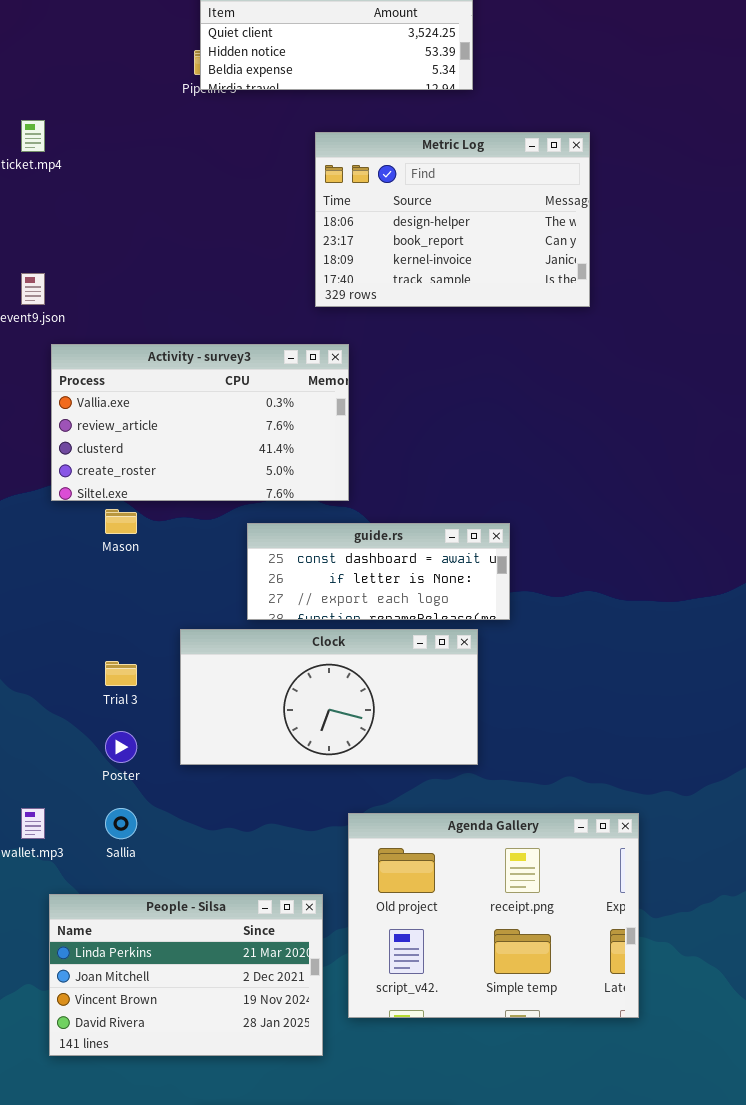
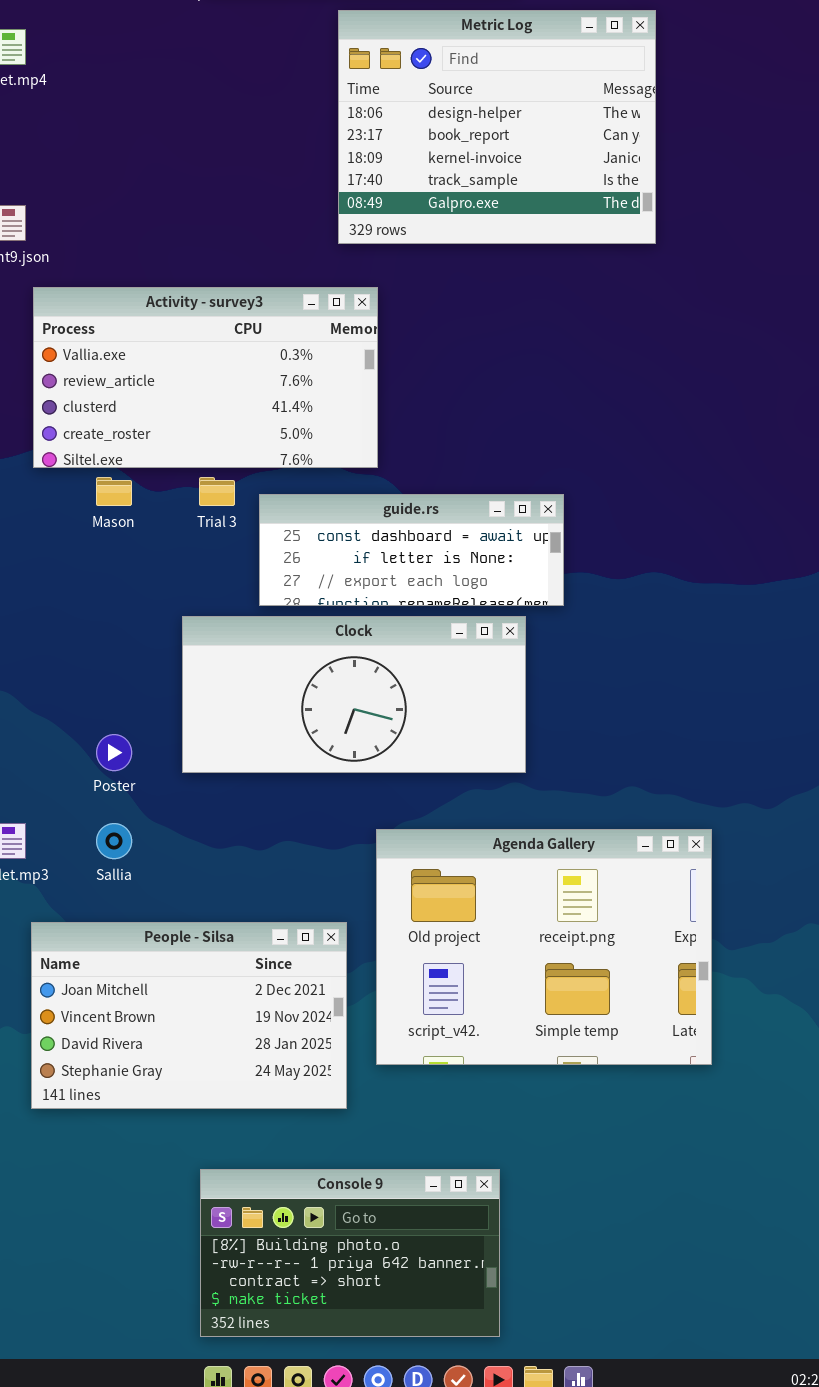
Metric Log: [315,132,590,307] -> [338,10,656,244], resized
Trial 3: [105,661,137,686] -> [199,477,235,506], moved
People - Silsa: [49,894,323,1056] -> [31,922,347,1109], scrolled down 1 row

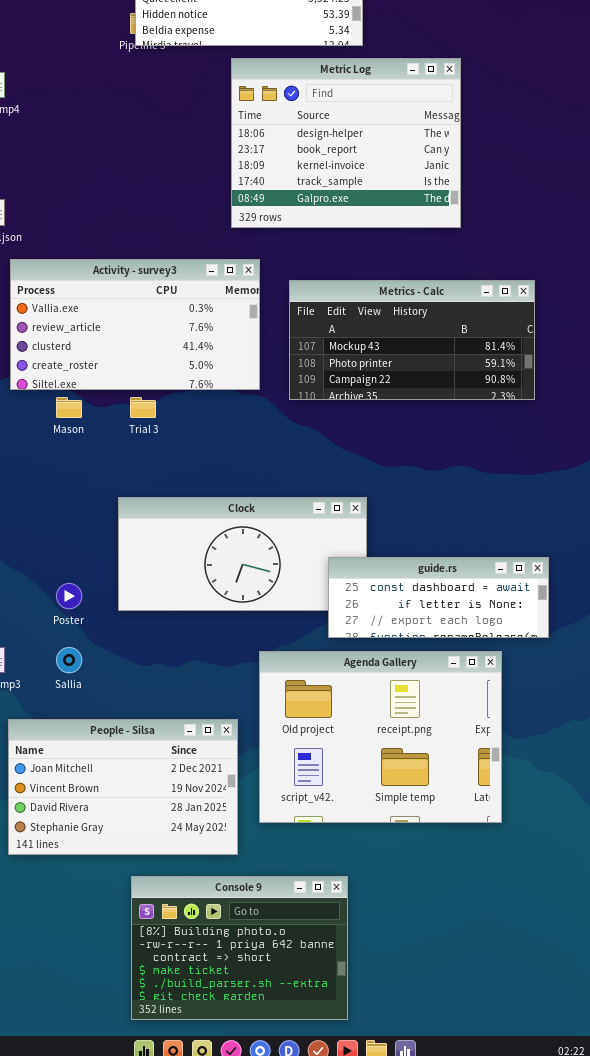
Metrics - Calc: none -> [289,280,535,400], opened
guide.rs: [259,494,564,606] -> [328,557,549,638], moved
Console 9: [200,1169,500,1337] -> [131,876,348,1020], resized

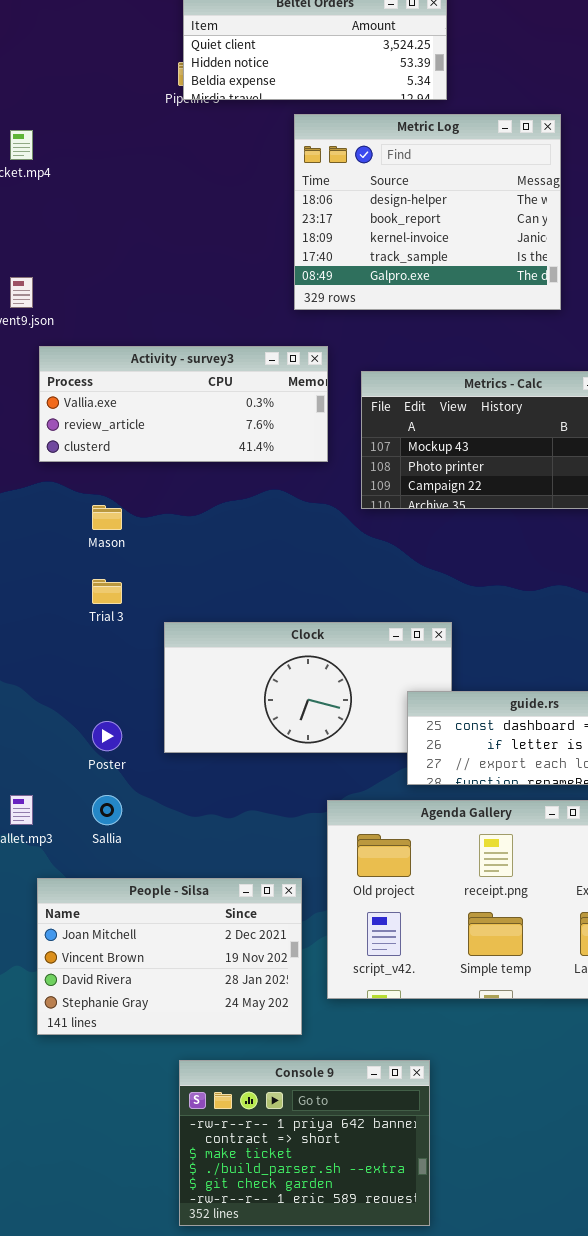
Activity - survey3: [10,259,260,390] -> [39,346,328,462], resized
Trial 3: [130,397,156,418] -> [92,579,122,604], moved
Console 9: [131,876,348,1020] -> [179,1060,430,1226], scrolled down 1 row

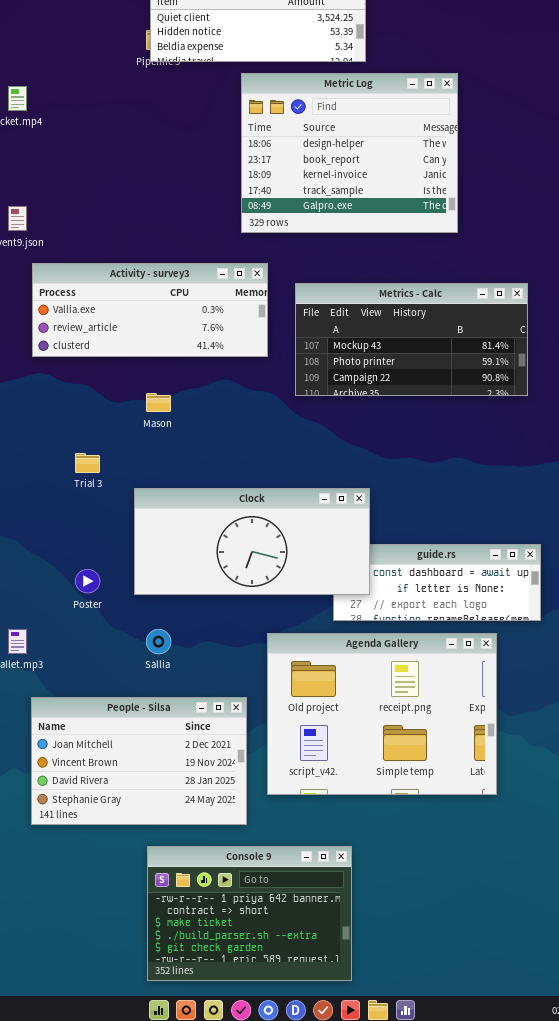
Mason: [92,505,122,530] -> [146,393,171,412], moved
Clock: [164,622,452,753] -> [134,488,370,595], raised
Sallia: [92,795,122,825] -> [146,629,171,654], moved

